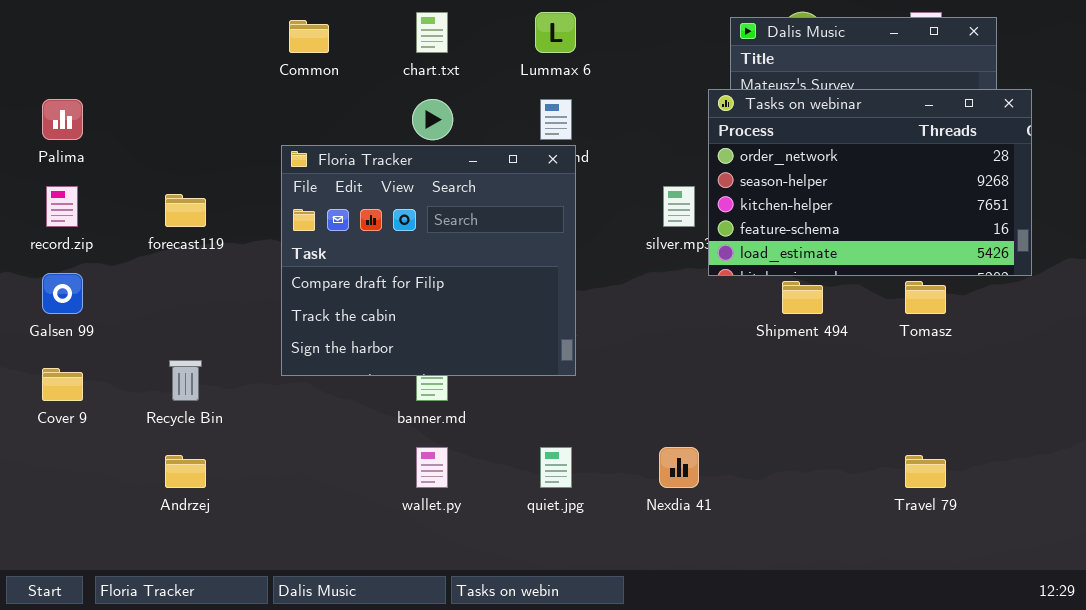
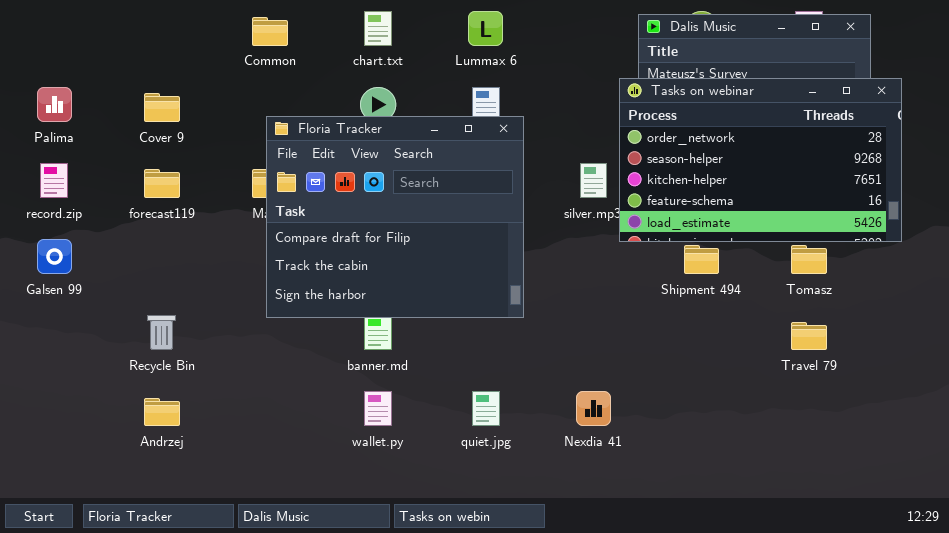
Floria Tracker: [281,145,576,376] -> [266,116,524,318], moved
Cover 9: [42,368,83,401] -> [144,93,180,122], moved
Travel 79: [905,455,946,488] -> [791,322,827,350], moved

